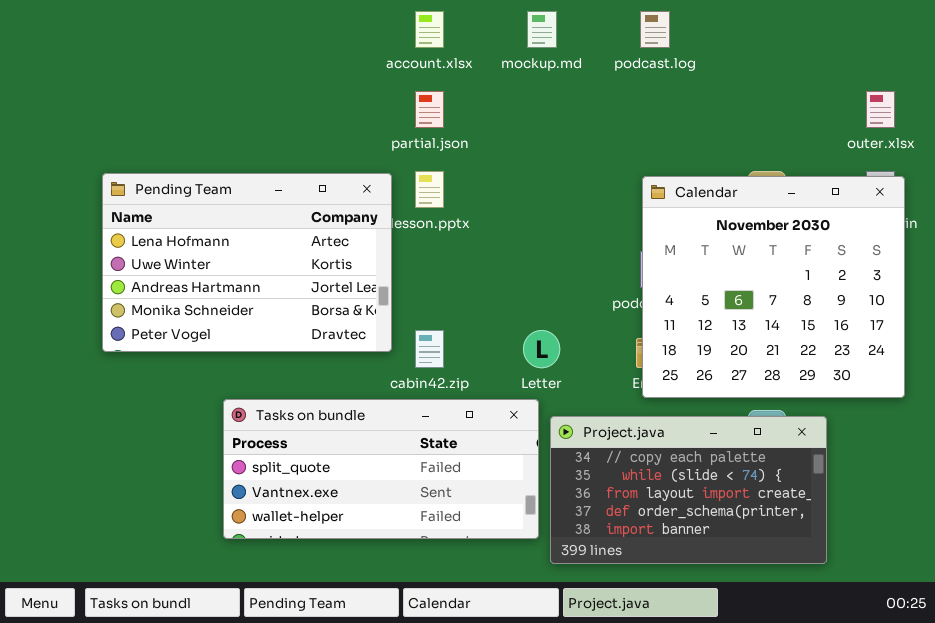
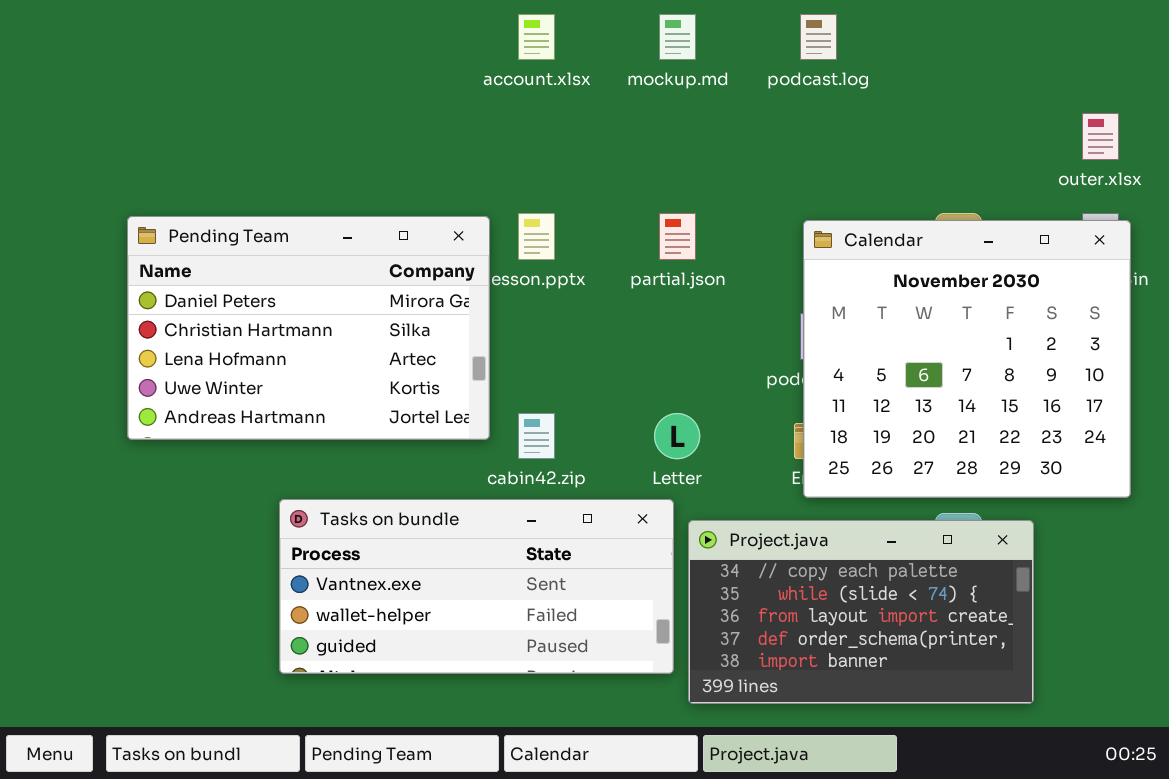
partial.json: [415,91,444,128] -> [659,213,696,260], moved
Pending Team: [102,173,392,352] -> [127,216,490,440], scrolled up 2 rows
Tasks on bundle: [223,399,539,539] -> [279,499,674,674], scrolled down 1 row

